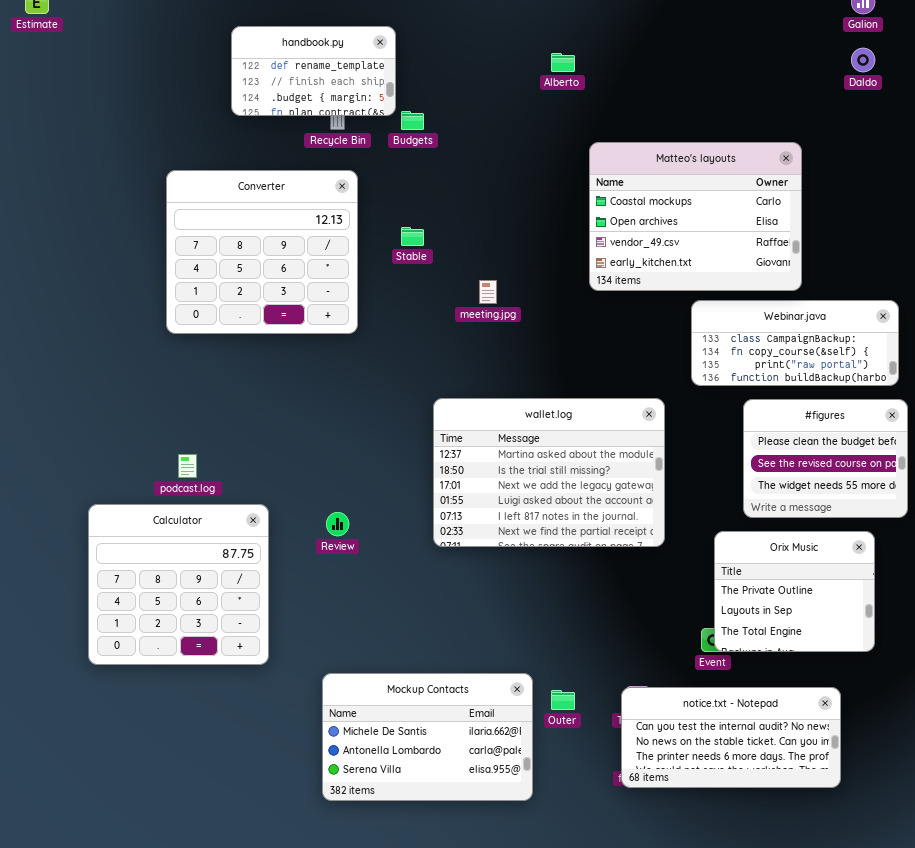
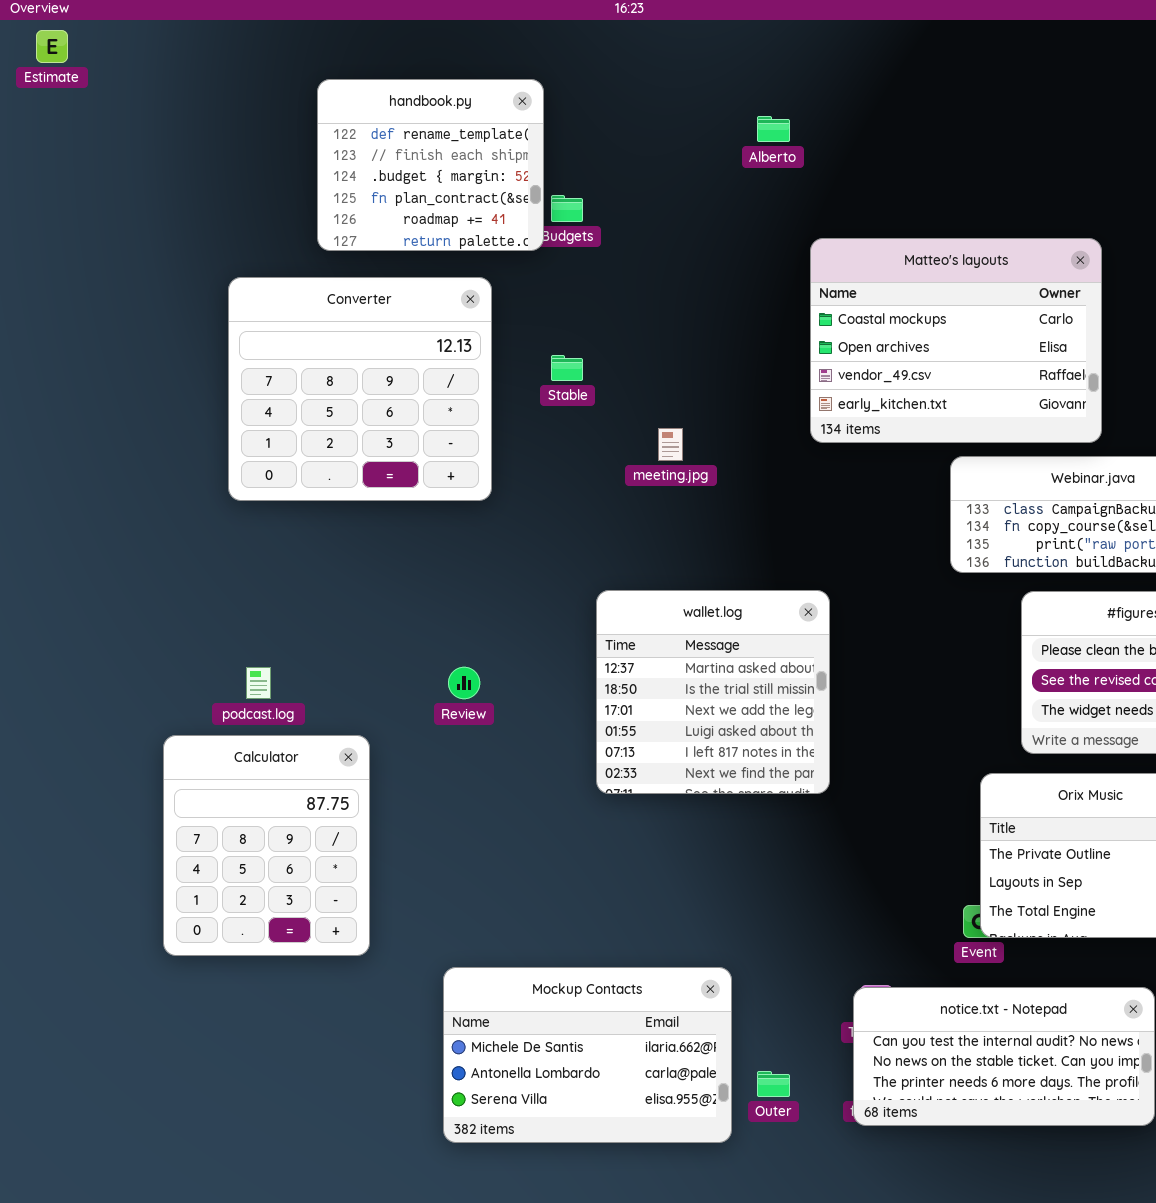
handbook.py: [231,26,396,116] -> [317,79,544,251], resized
wallet.log: [433,398,665,547] -> [596,590,830,794], resized
Calculator: [88,504,269,665] -> [163,735,370,956], resized
Review: [326,512,349,536] -> [448,667,480,699], moved
Outer: [551,690,575,710] -> [757,1071,790,1097], moved

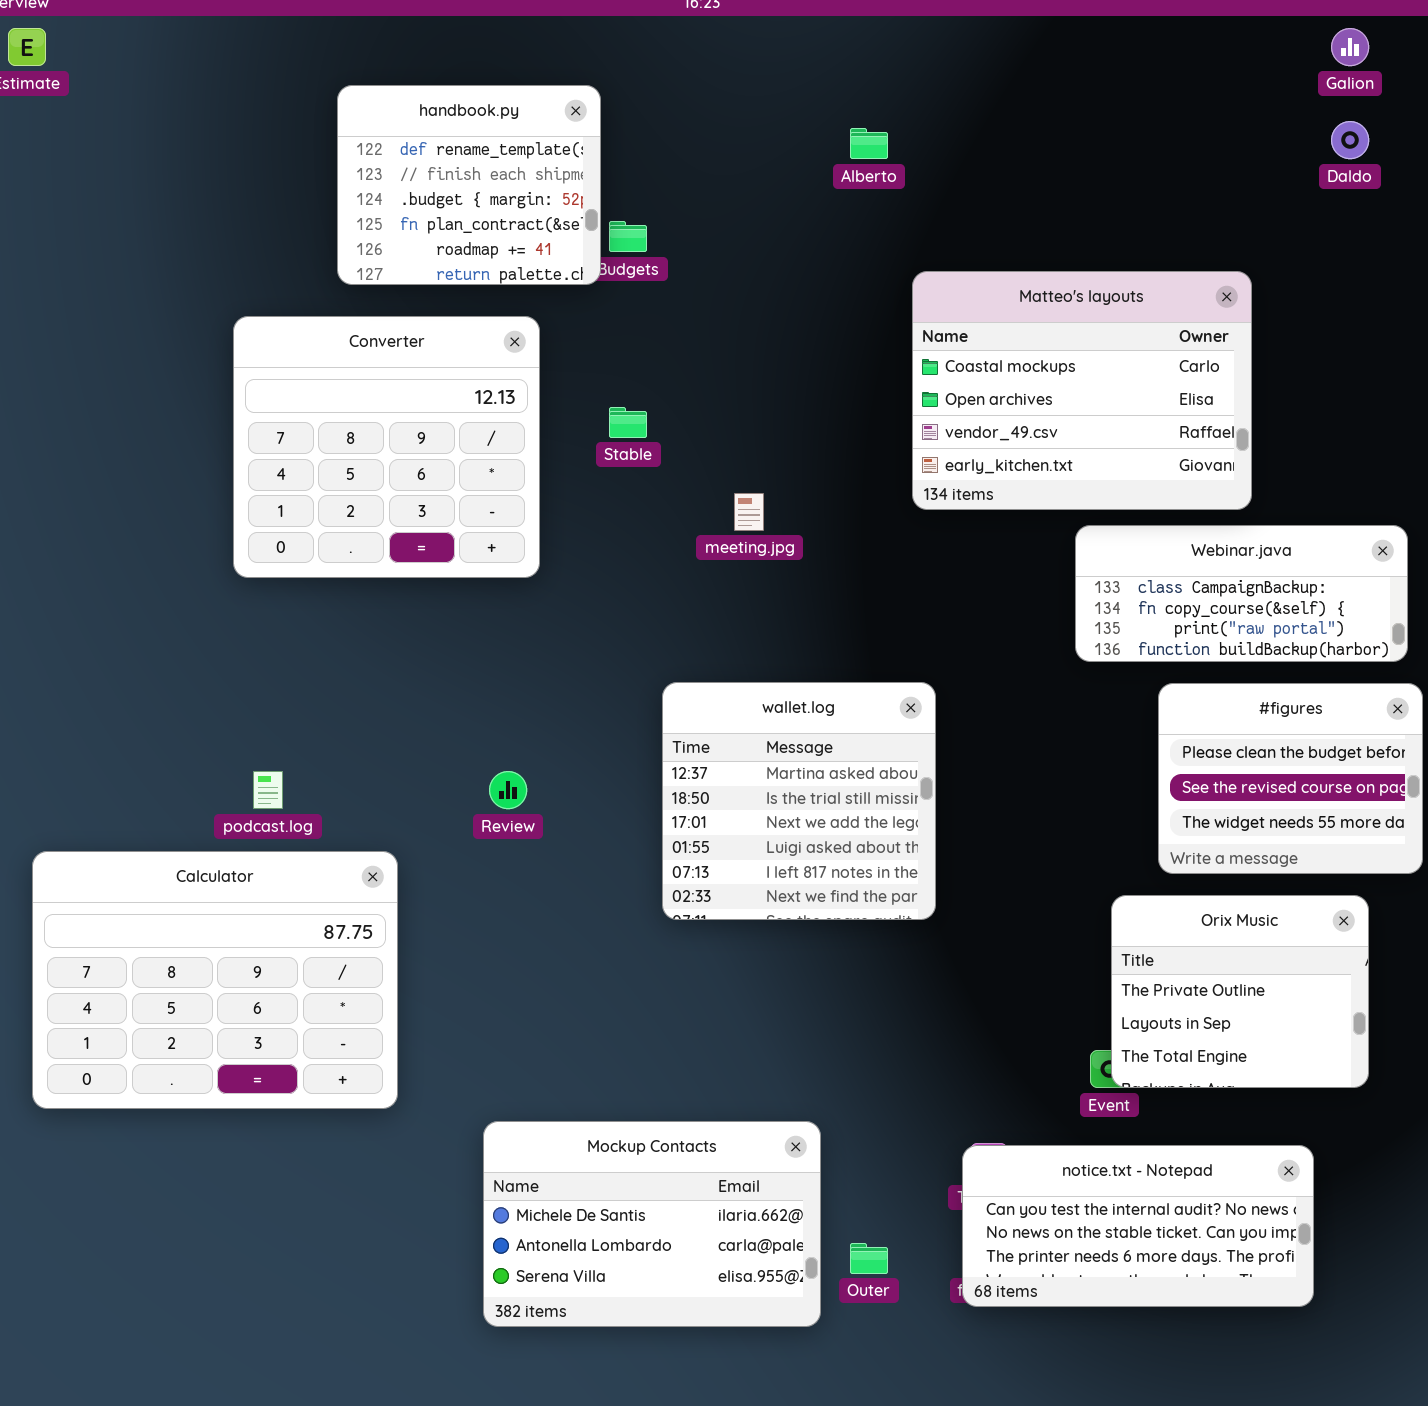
Calculator: [163,735,370,956] -> [32,851,398,1109], resized

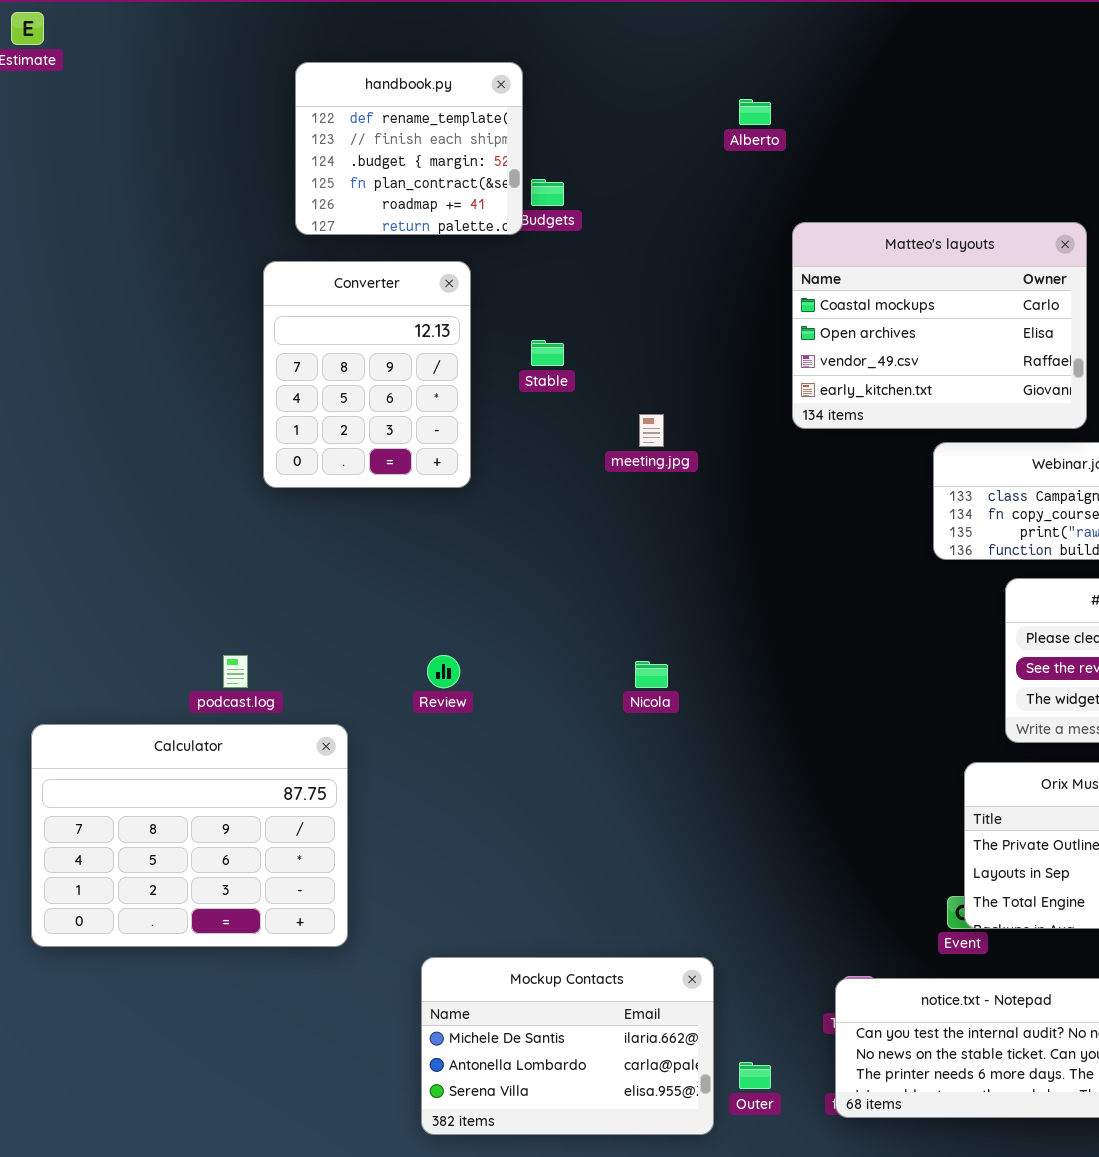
Converter: [233,316,540,578] -> [263,261,471,488], resized
wallet.log: [662,682,936,920] -> none, closed

